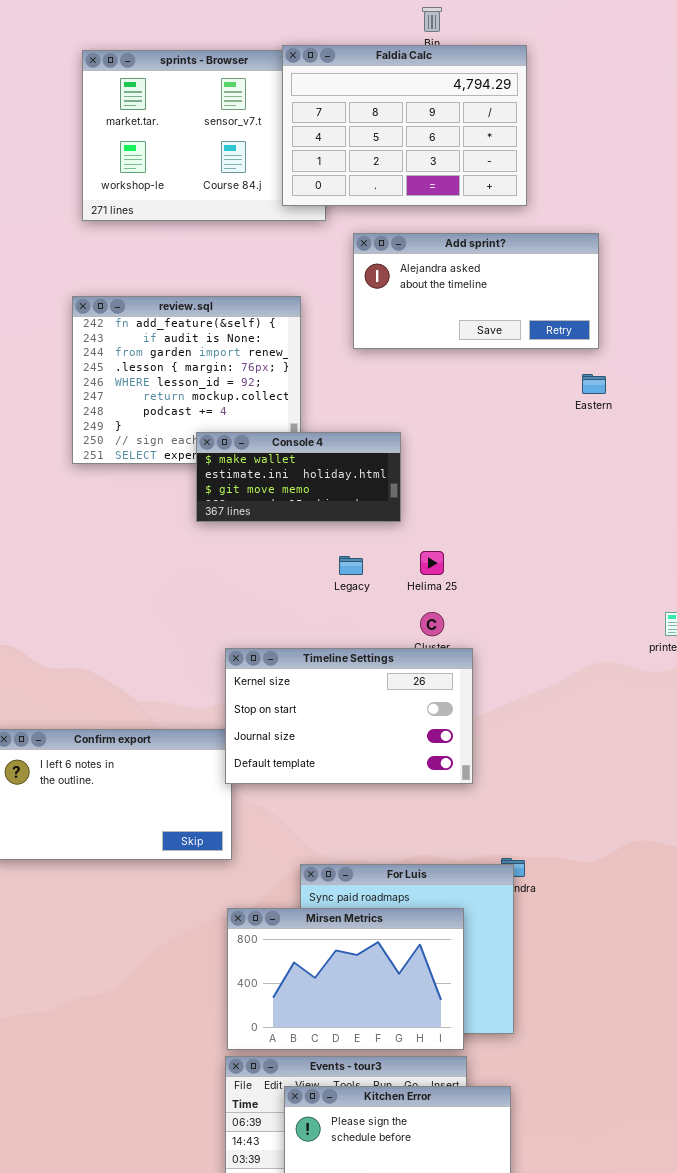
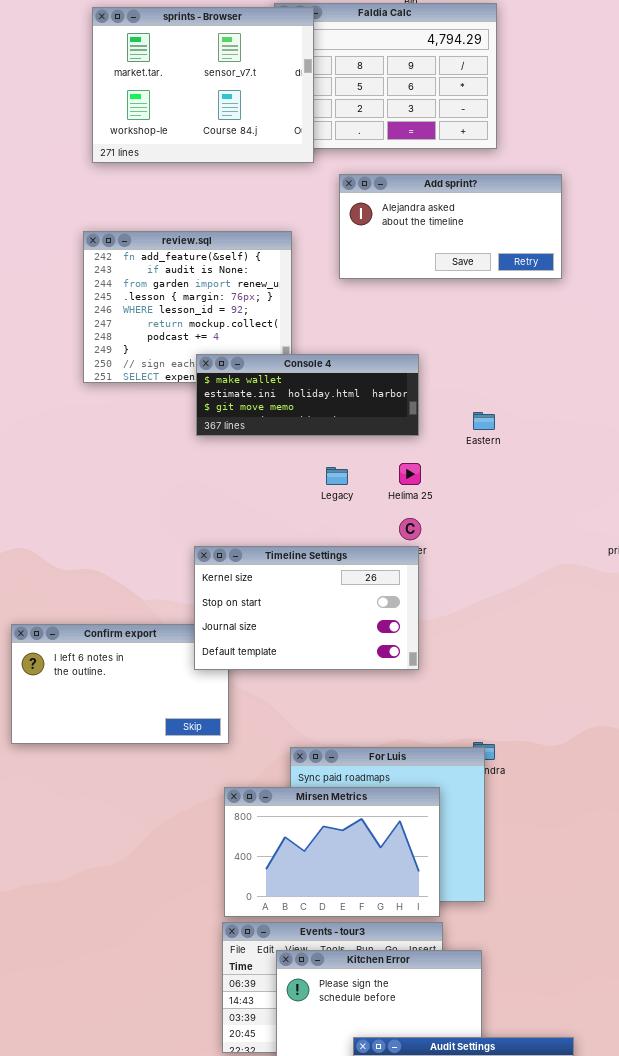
sprints - Browser: [82,50,326,221] -> [92,7,314,163], raised
Eastern: [582,374,606,394] -> [473,412,495,430], moved
Console 4: [196,432,401,522] -> [196,354,419,436], resized
Timeline Settings: [225,648,473,784] -> [194,546,419,670], moved

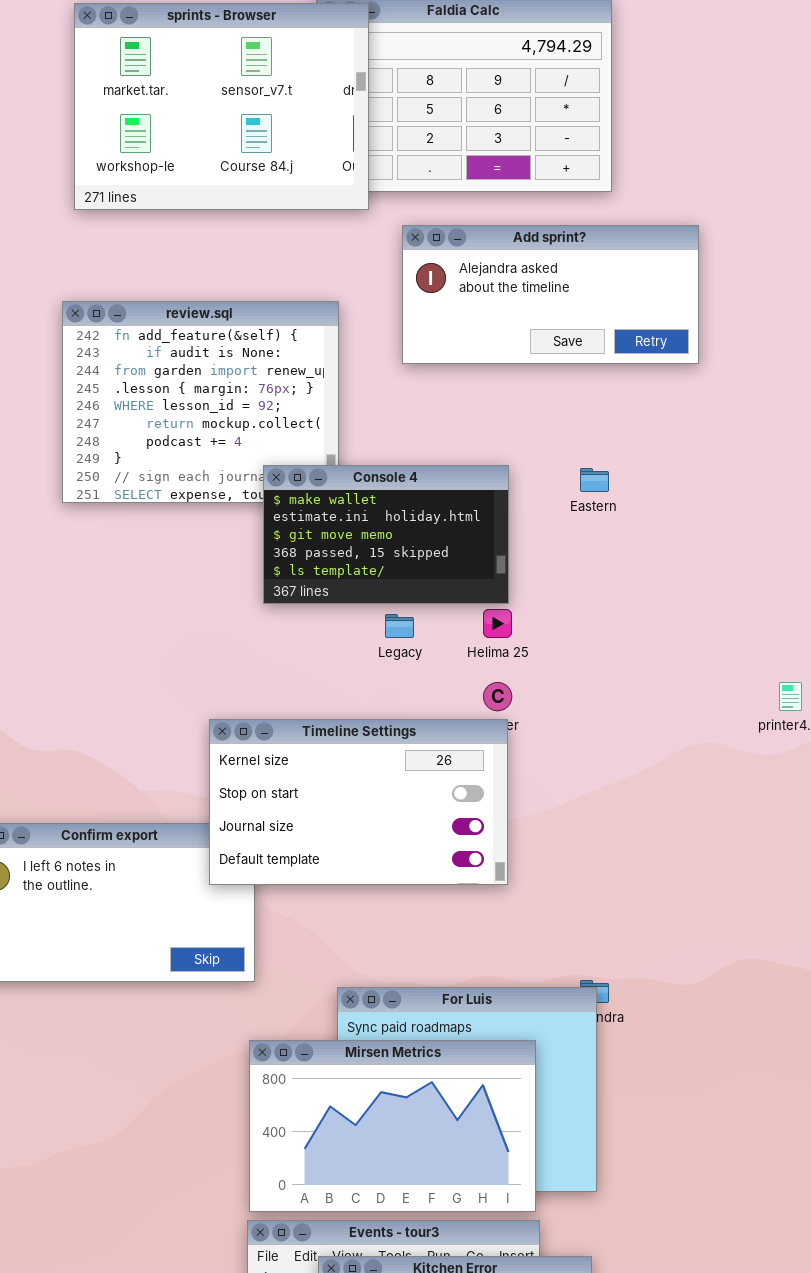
Console 4: [196,354,419,436] -> [263,465,509,604], resized
Eastern: [473,412,495,430] -> [580,468,609,492], moved

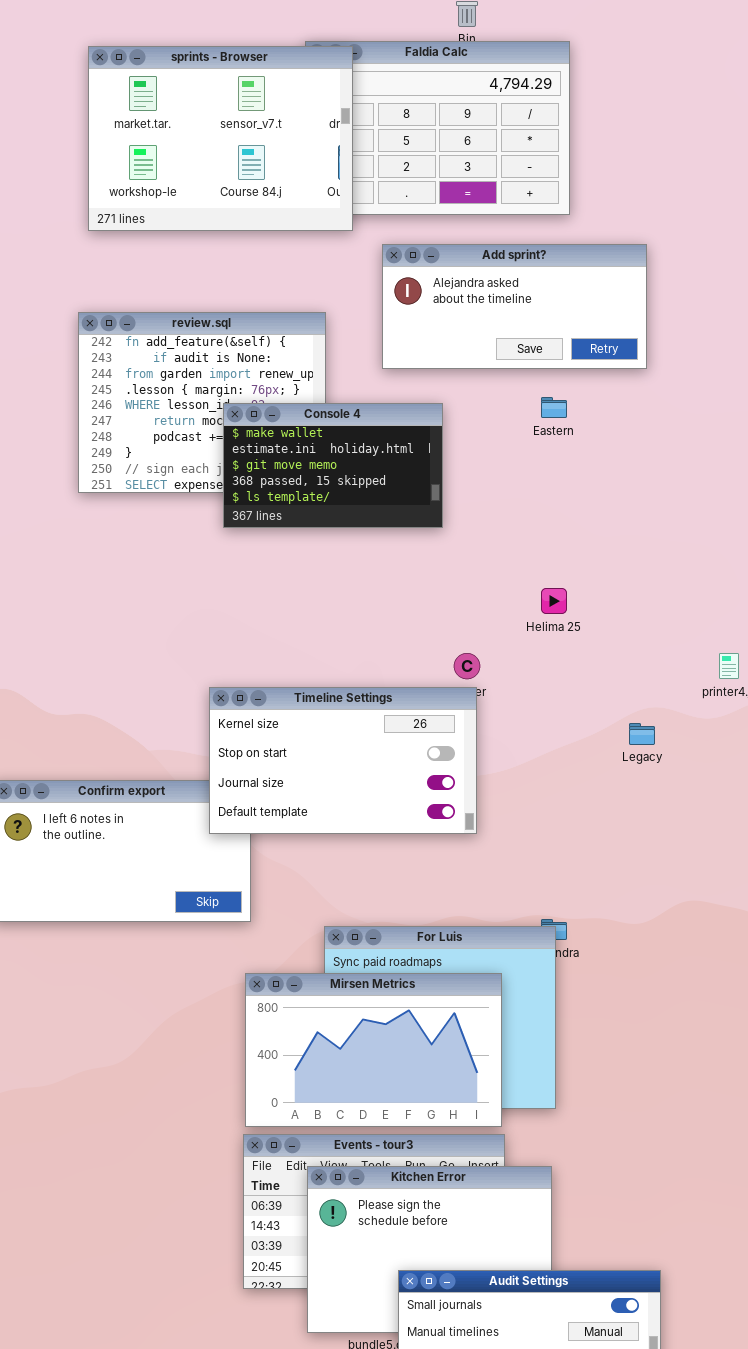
Console 4: [263,465,509,604] -> [223,403,443,528], moved
Eastern: [580,468,609,492] -> [541,397,567,418], moved
Helima 25: [483,609,512,638] -> [541,588,567,614], moved
Legacy: [385,614,414,638] -> [629,723,655,745], moved

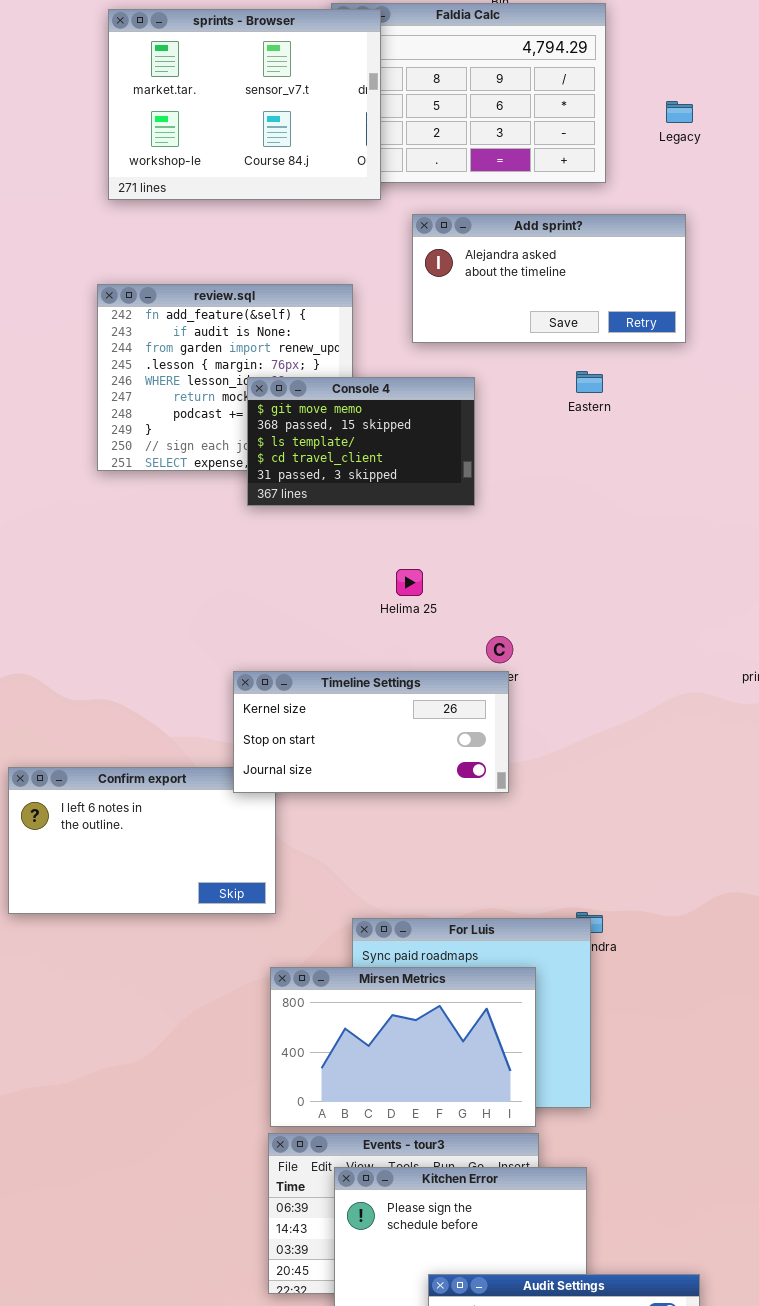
Console 4: [223,403,443,528] -> [247,377,475,506], scrolled down 2 rows
Helima 25: [541,588,567,614] -> [396,569,423,596], moved
Timeline Settings: [209,687,477,834] -> [233,671,509,793], resized
Legacy: [629,723,655,745] -> [666,101,693,123], moved

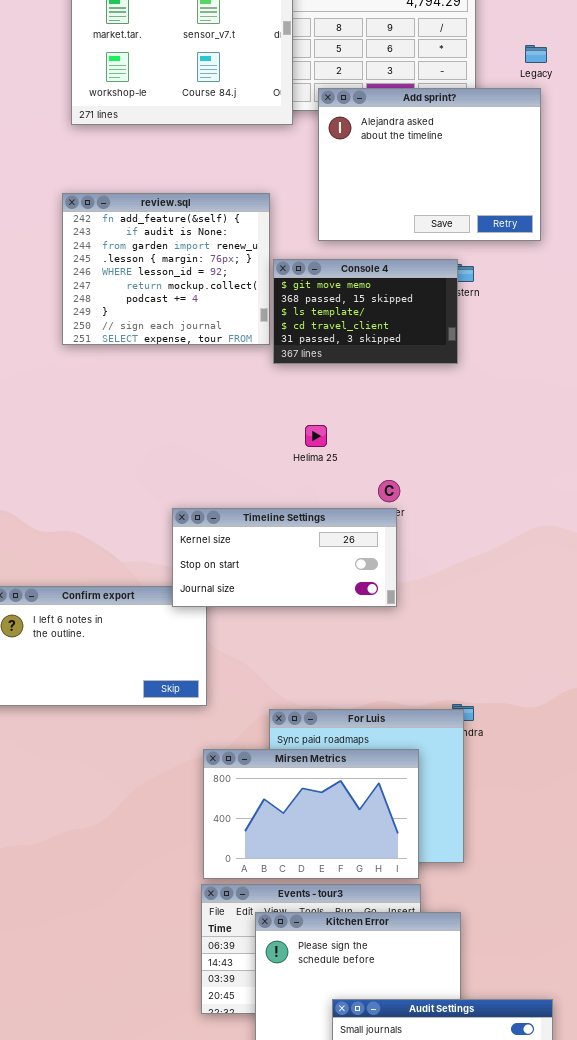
Add sprint?: [412,214,686,343] -> [318,88,541,241], resized
Console 4: [247,377,475,506] -> [273,259,458,364], moved

